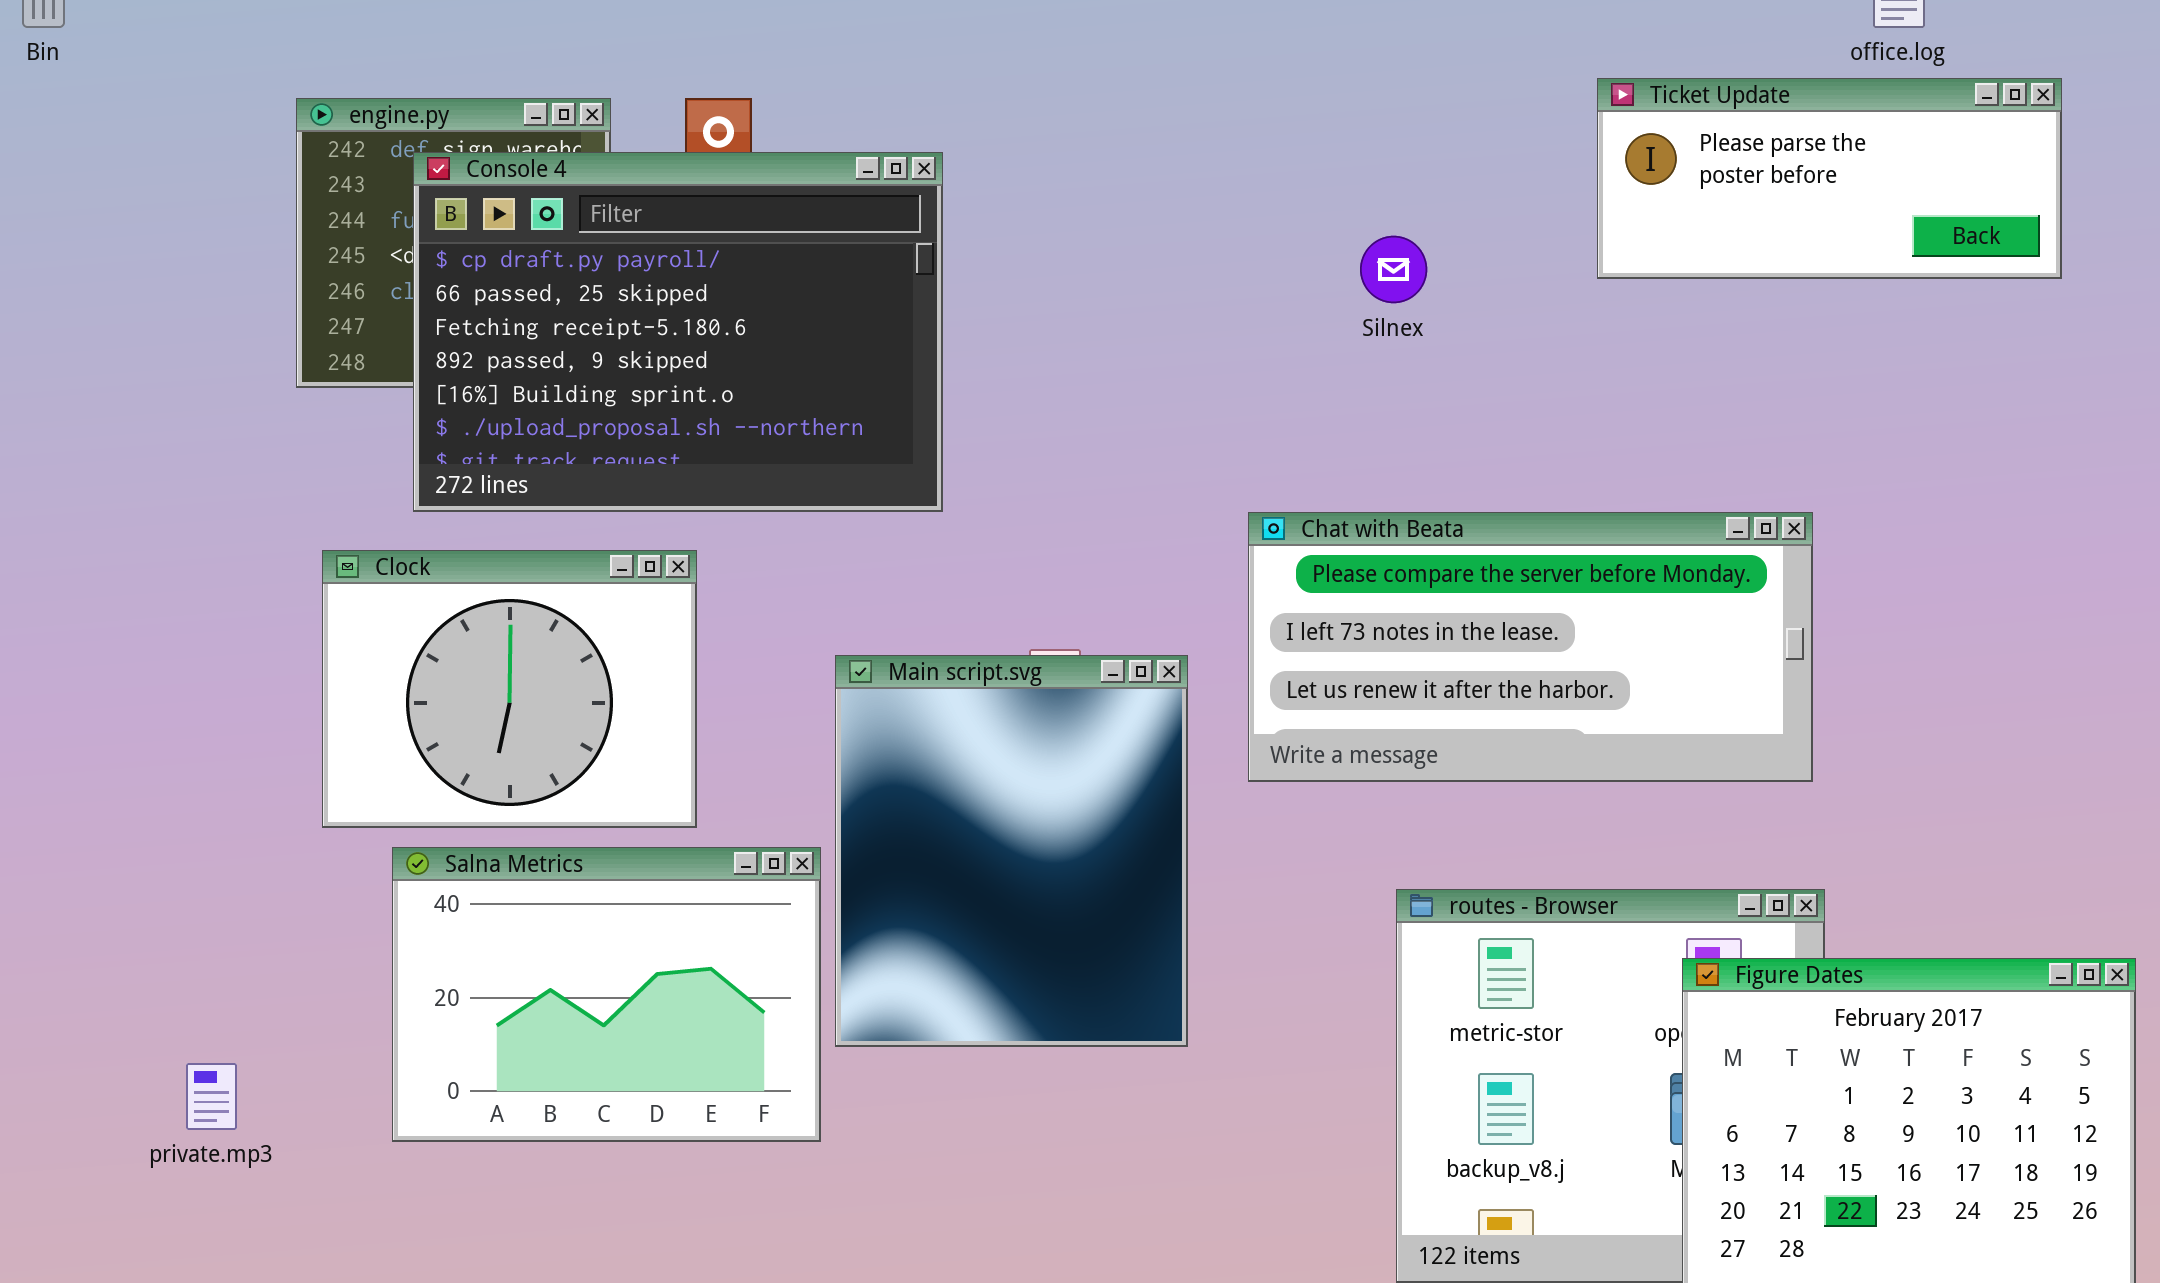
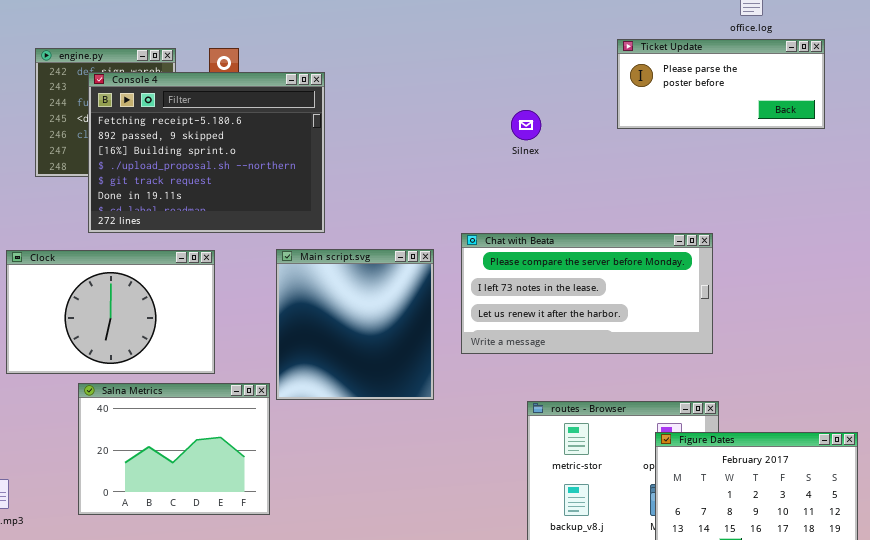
Console 4: [413,152,943,512] -> [88,72,325,233], scrolled down 2 rows
Clock: [322,550,697,828] -> [6,250,215,374], resized
Main script.svg: [835,655,1188,1047] -> [276,249,434,400], moved, resized

